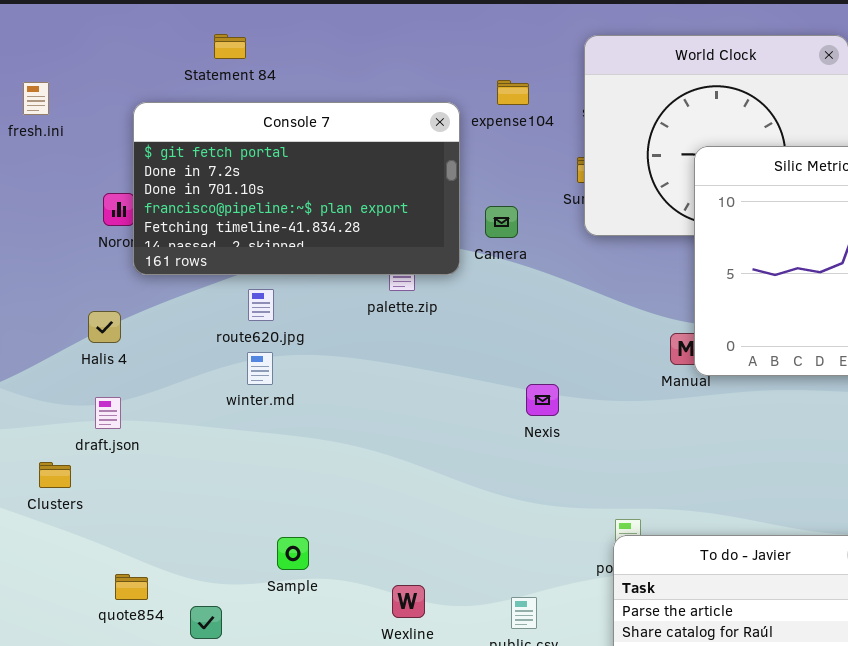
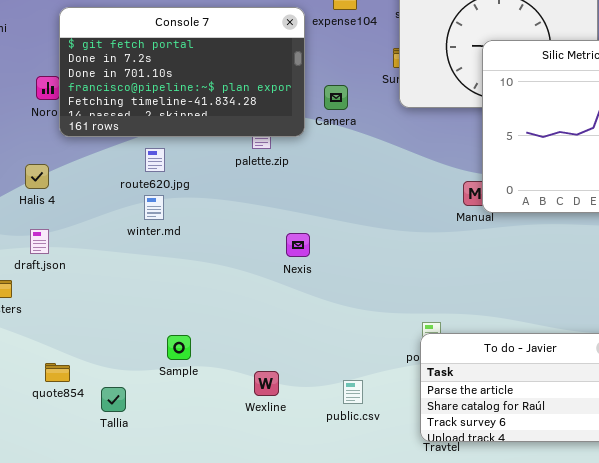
Nexis: [526,384,559,416] -> [286,233,310,257], moved

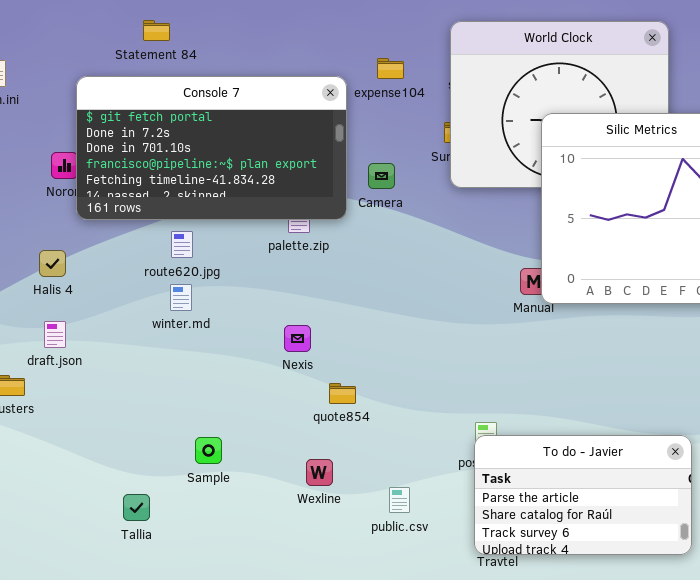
Nexis: [286,233,310,257] -> [284,325,311,352], moved
quote854: [45,363,70,382] -> [329,383,356,404], moved
Wexline: [254,371,279,396] -> [306,459,333,486], moved

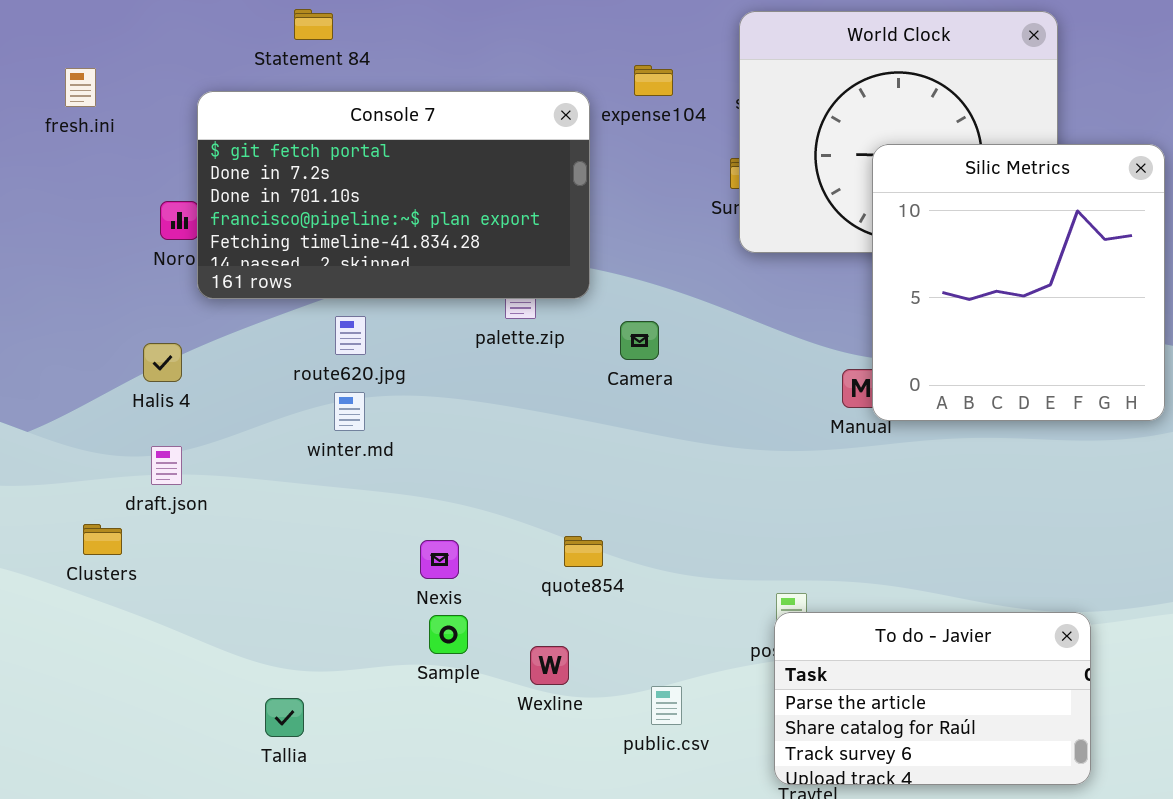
Camera: [368,163,395,189] -> [620,321,659,360], moved
Nexis: [284,325,311,352] -> [420,540,459,579], moved
Sample: [195,437,222,464] -> [429,615,468,654], moved

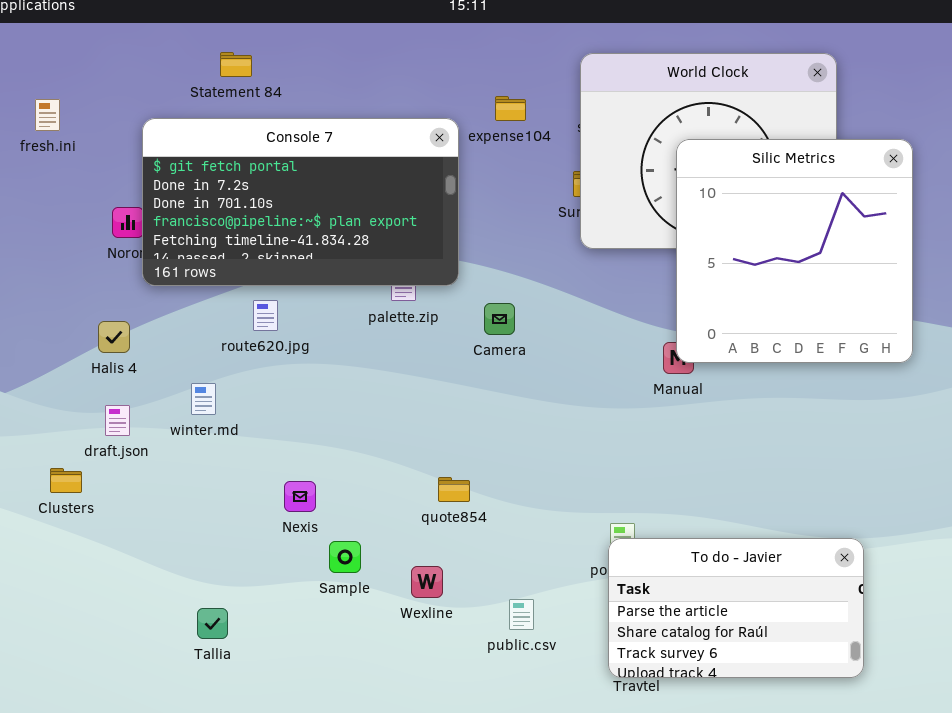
Silic Metrics: [872,144,1165,421] -> [676,139,913,363], moved
winter.md: [334,392,365,431] -> [191,383,216,415], moved
Nexis: [420,540,459,579] -> [284,481,316,512], moved

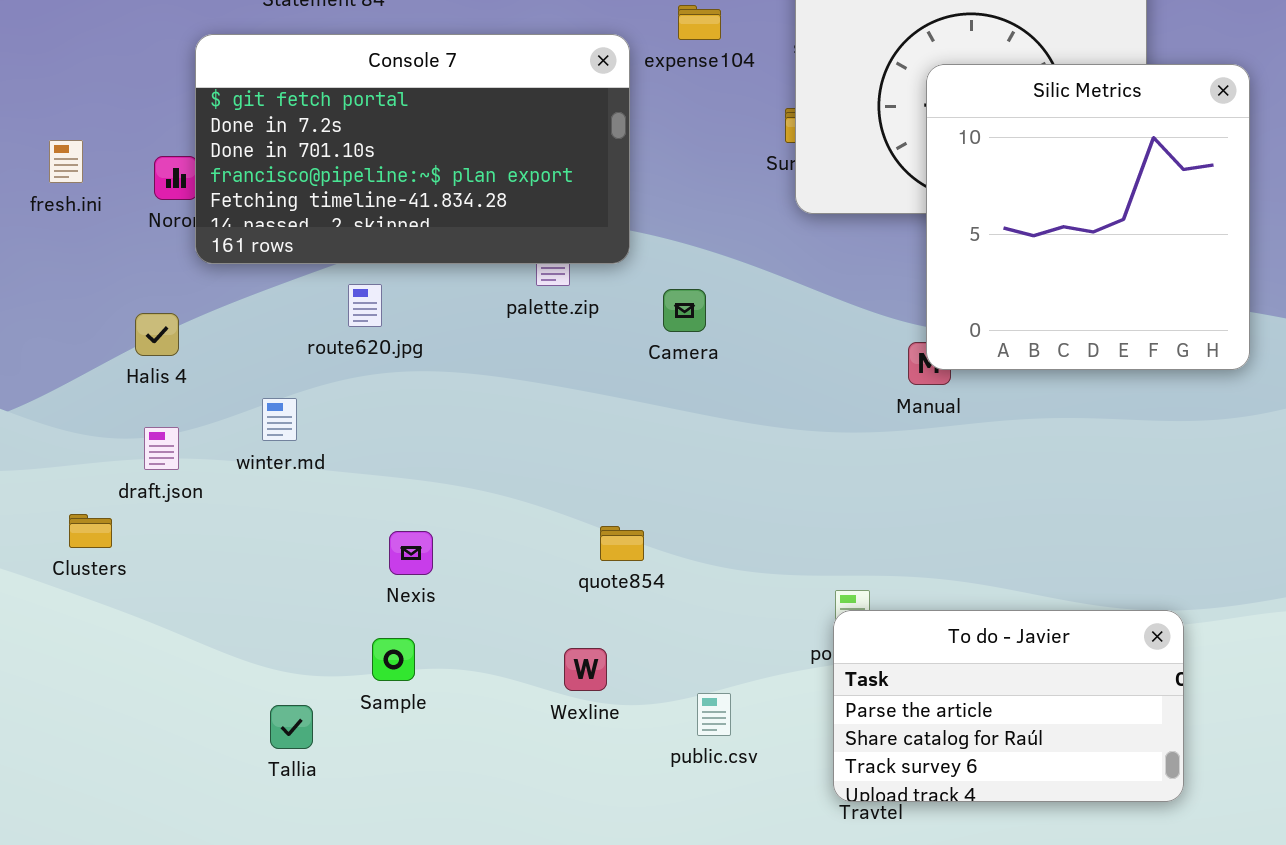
fresh.ini: [35,99,60,131] -> [49,140,83,183], moved
Sample: [329,541,361,573] -> [372,638,415,681], moved

